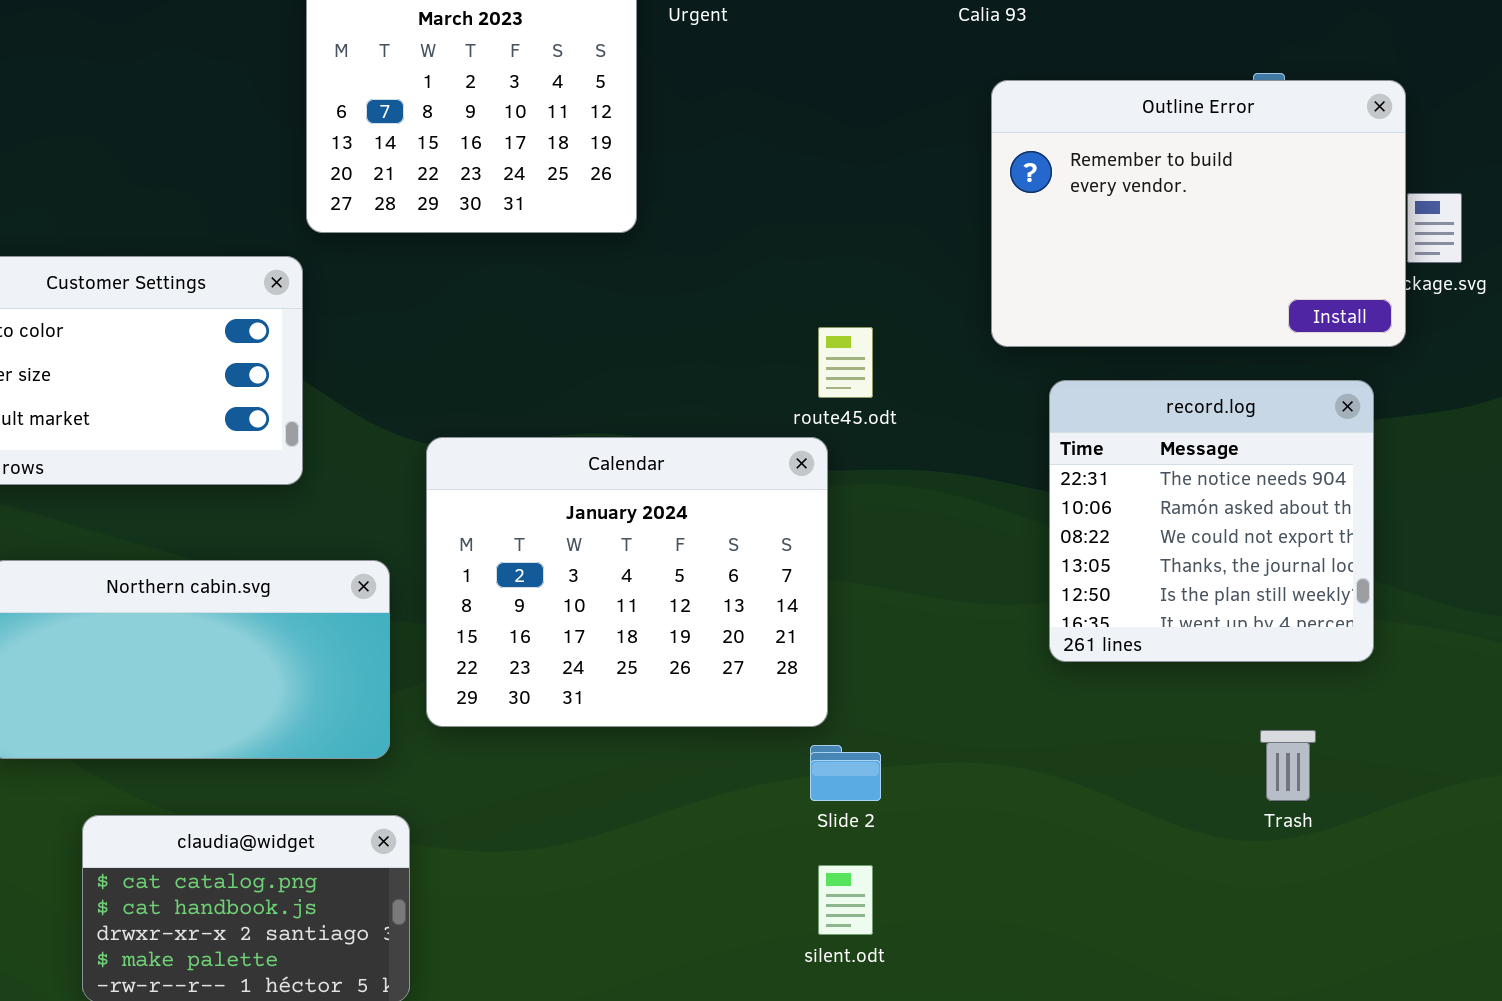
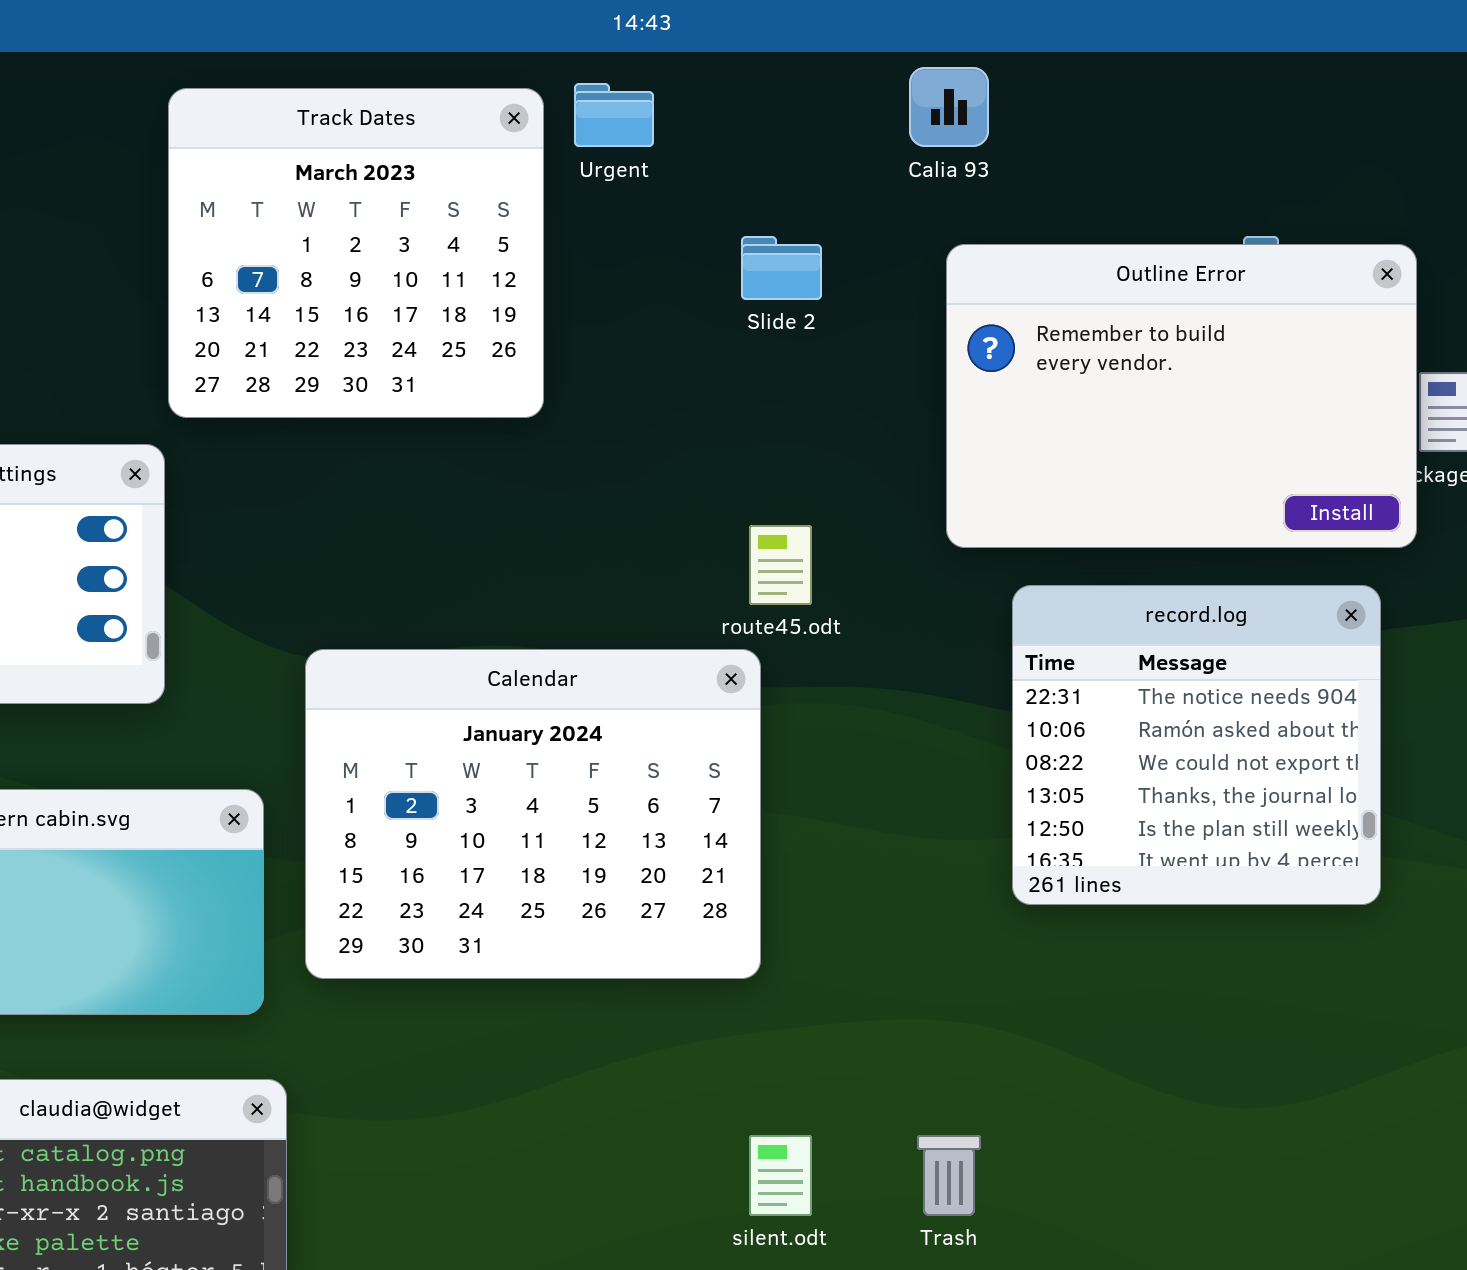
Trash: [1260,730,1316,801] -> [917,1135,981,1216], moved
Slide 2: [810,745,881,801] -> [741,236,822,300], moved

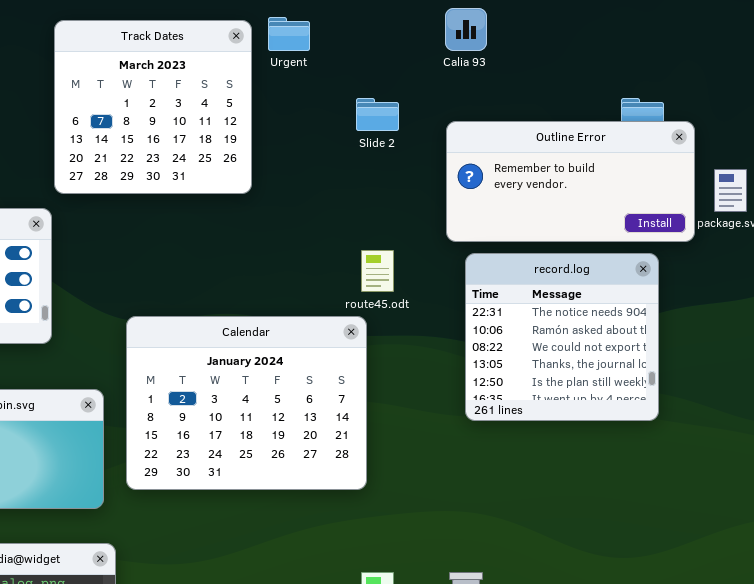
Outline Error: [946,244,1417,548] -> [446,121,695,242], moved, resized
record.log: [1012,585,1381,905] -> [465,253,659,421], moved

